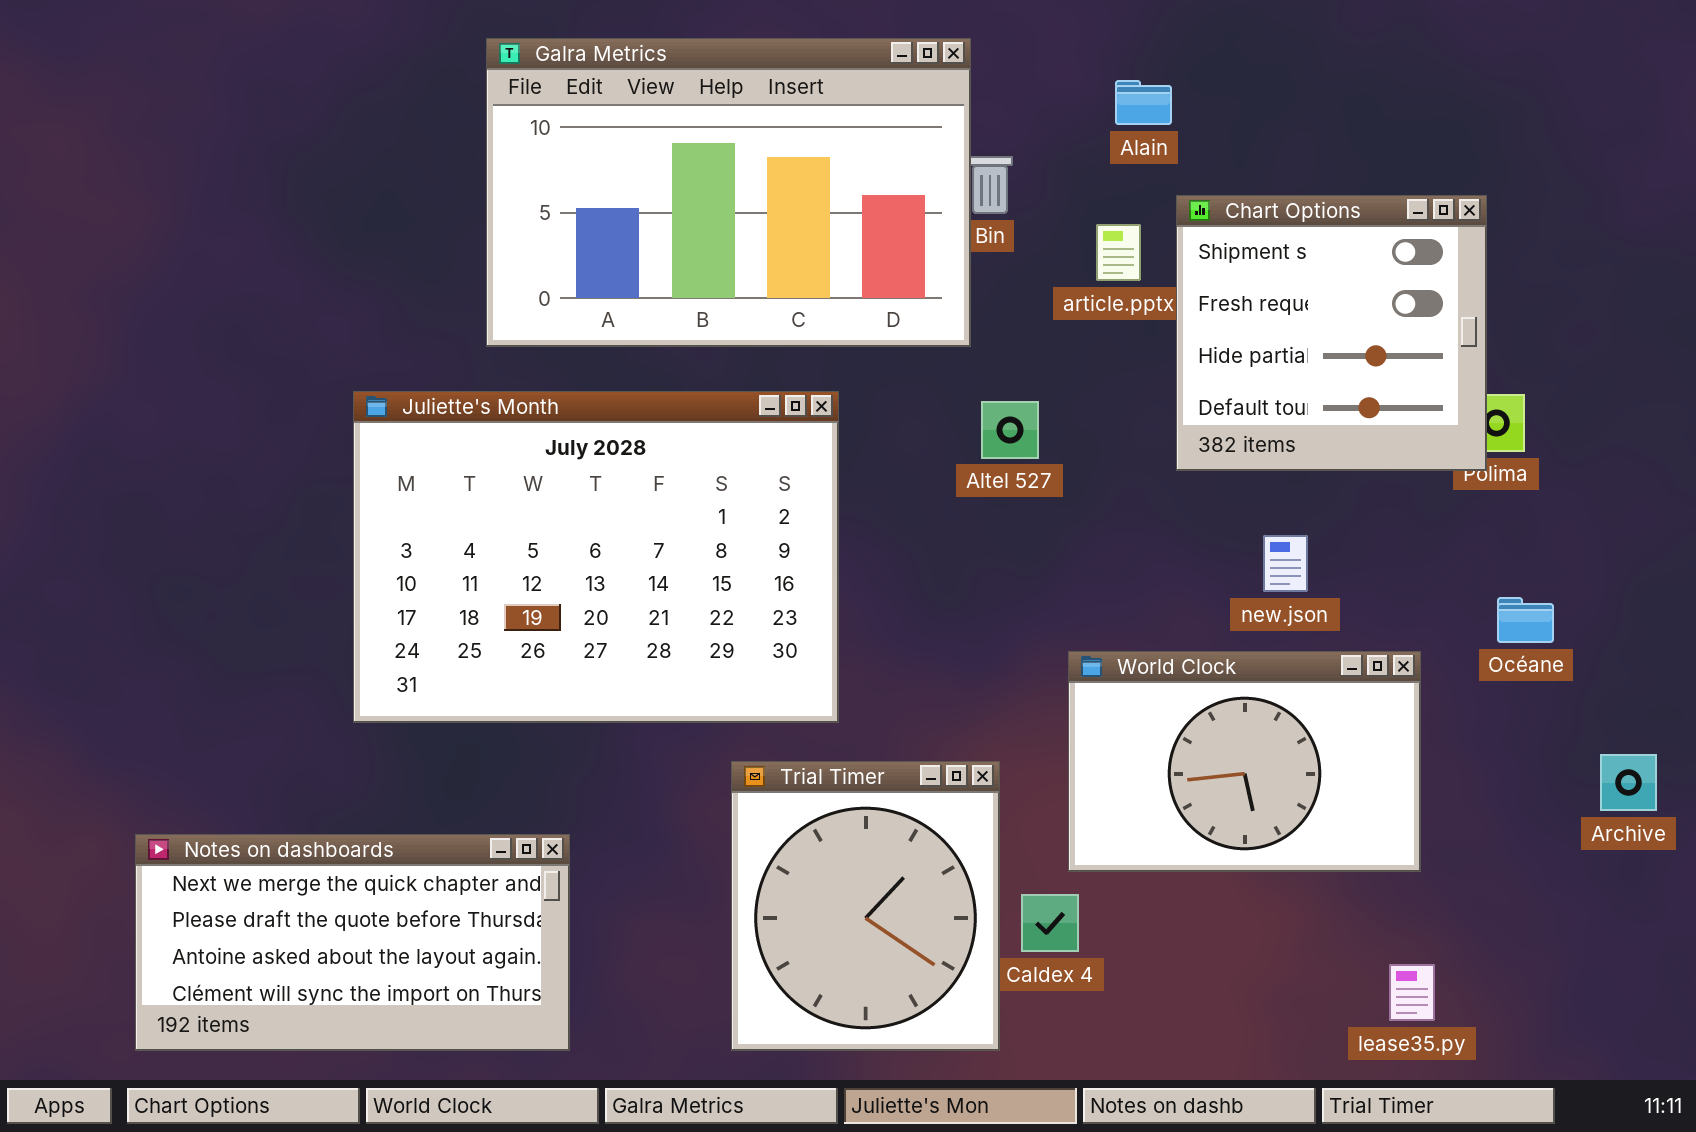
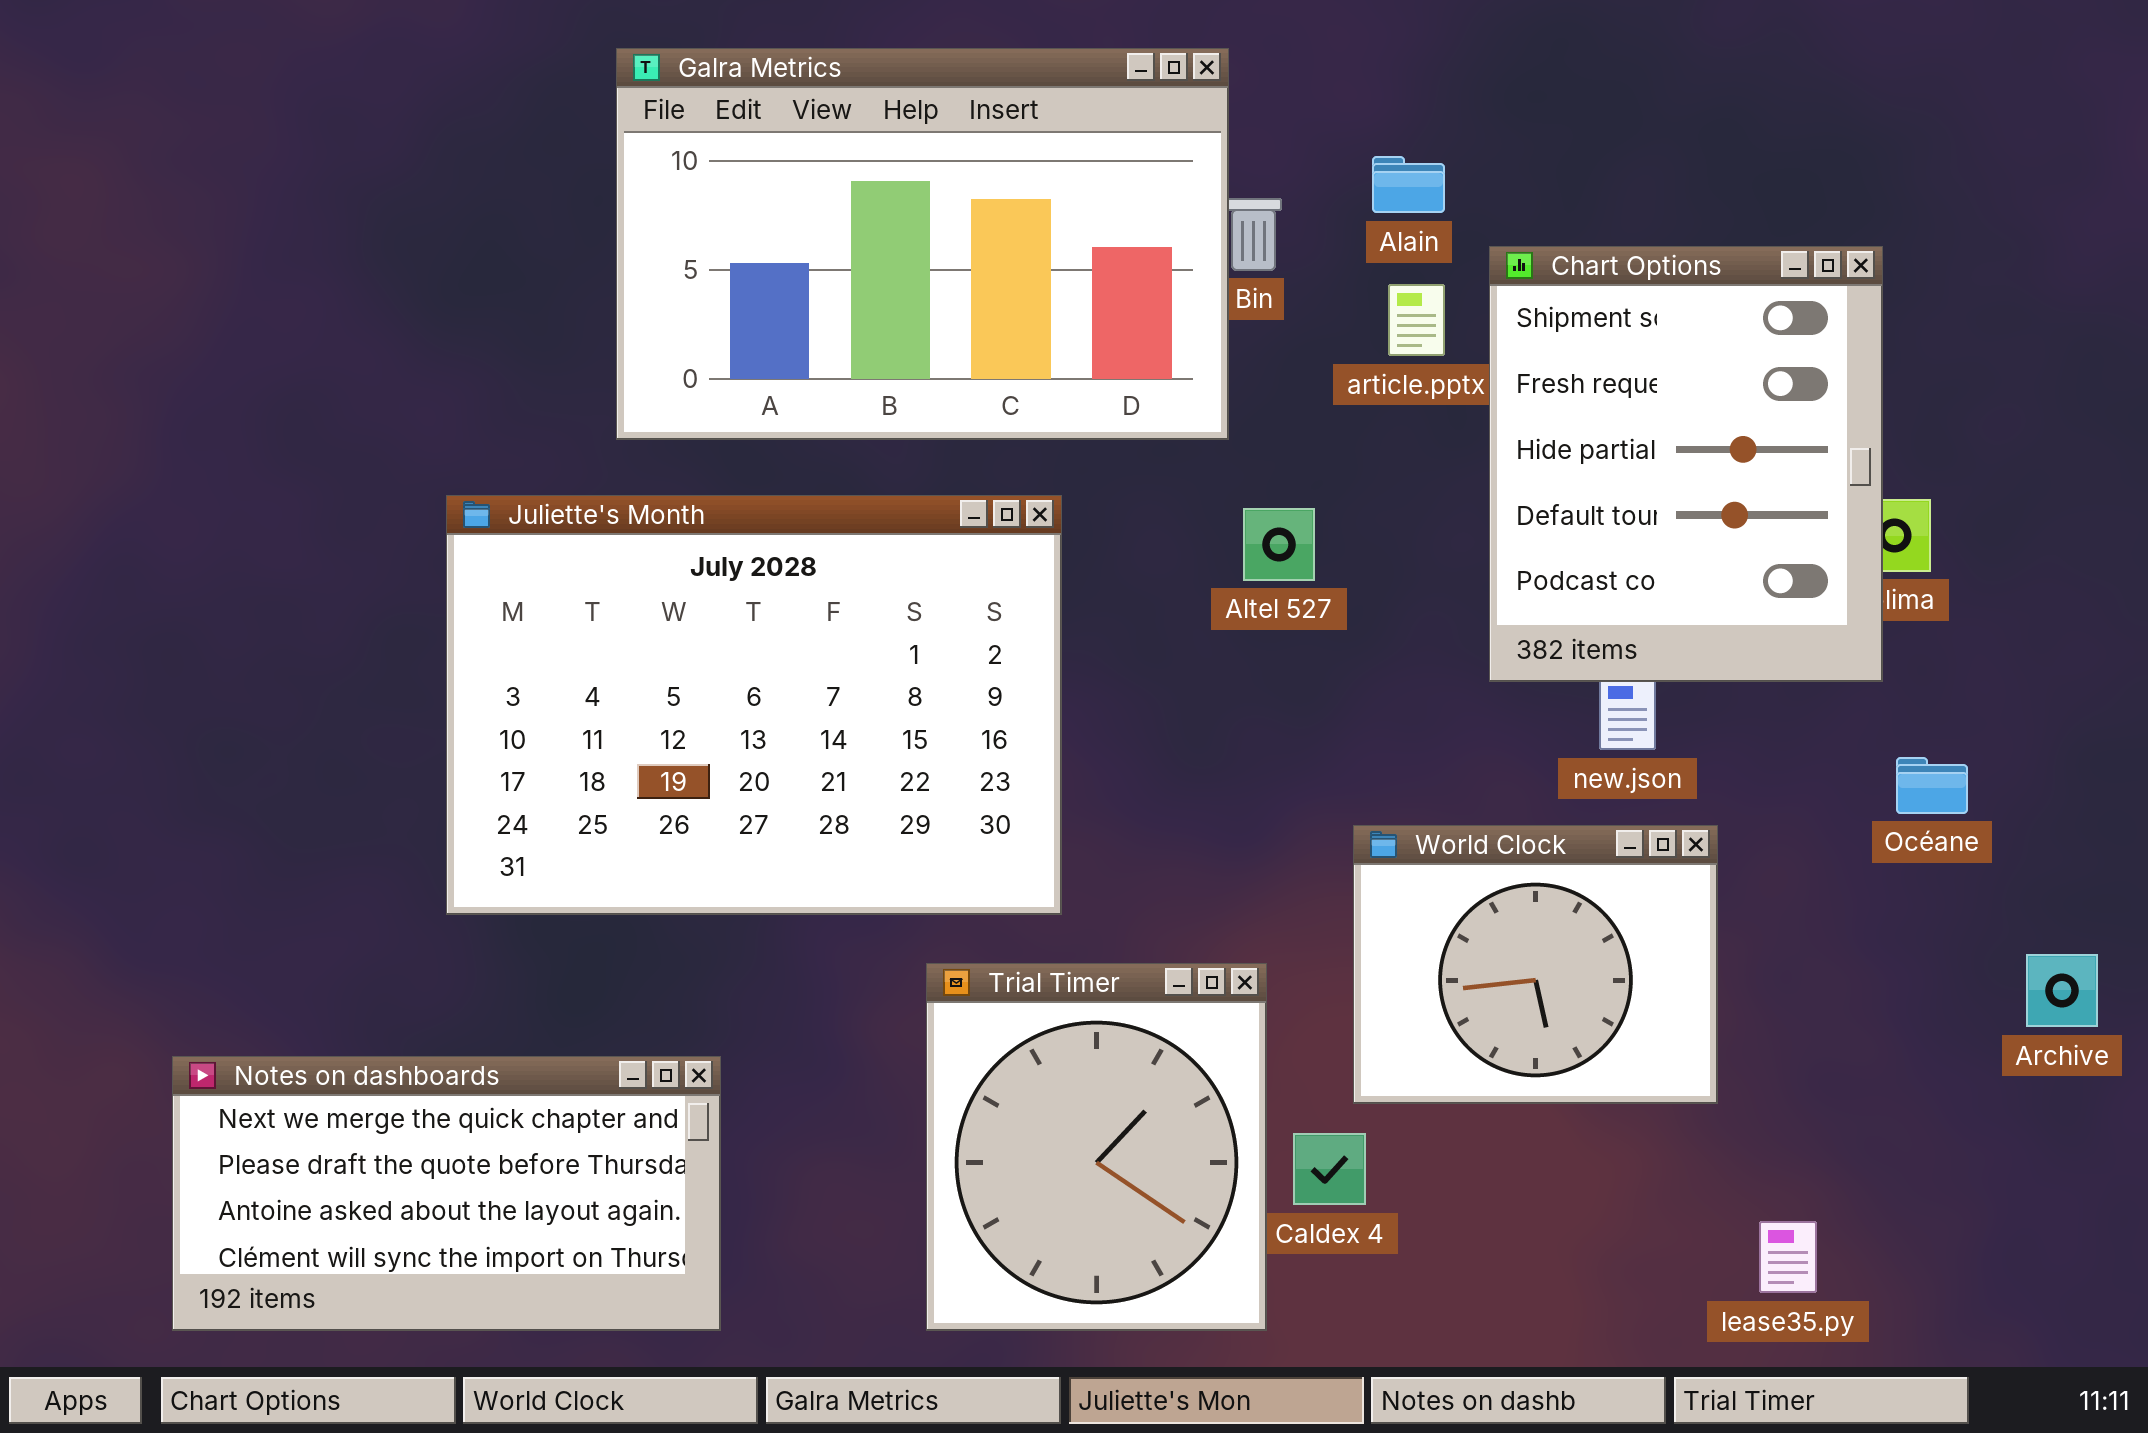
Alain: [1115,80,1172,125] -> [1372,156,1445,213], moved
Chart Options: [1176,195,1487,471] -> [1489,246,1883,682], resized
World Clock: [1068,651,1421,872] -> [1353,825,1718,1104], resized

